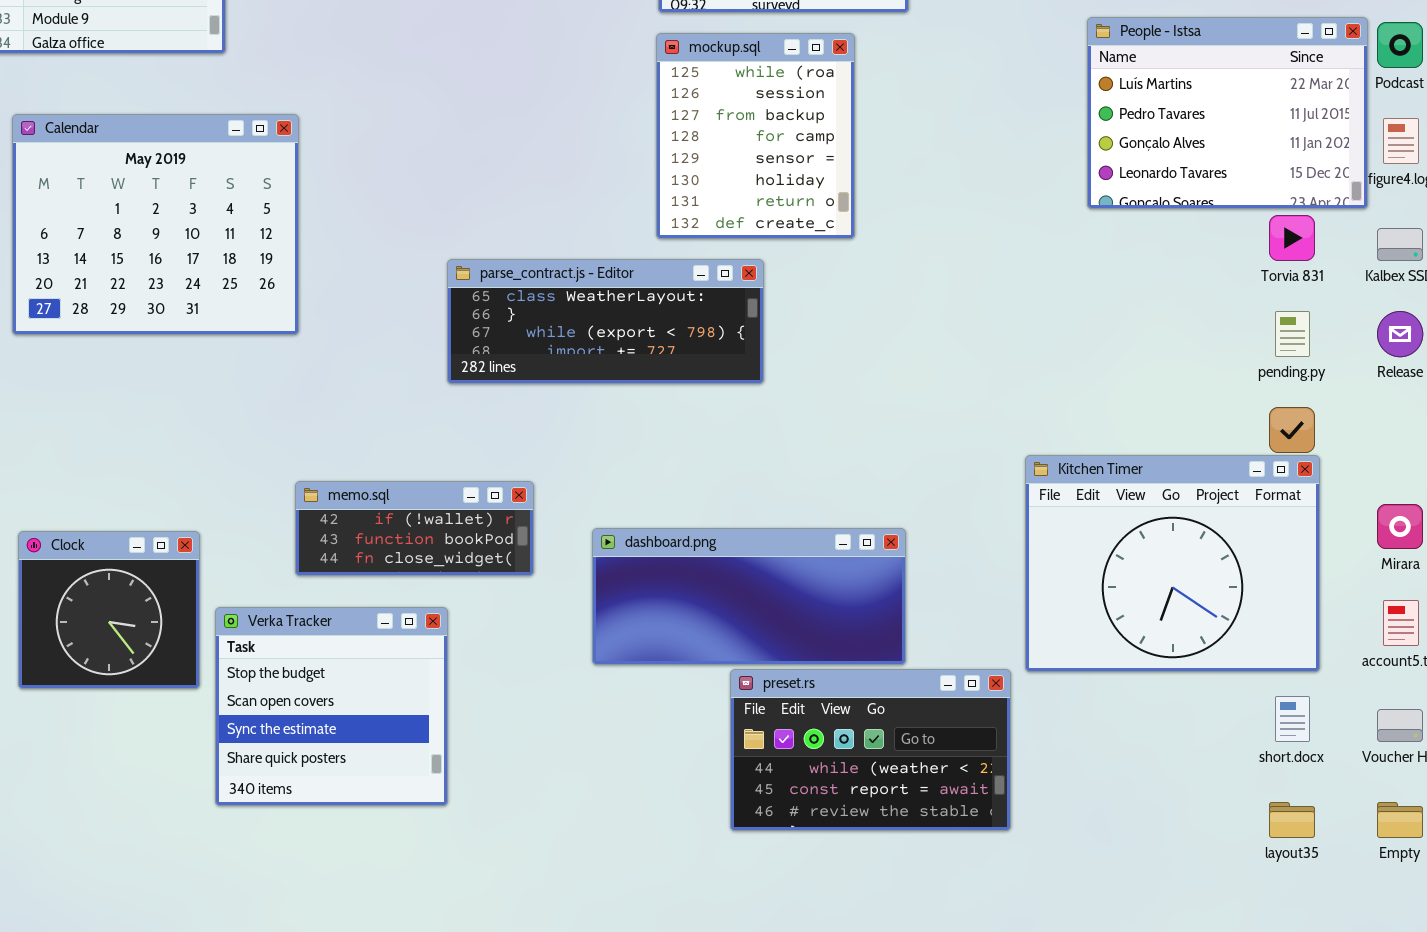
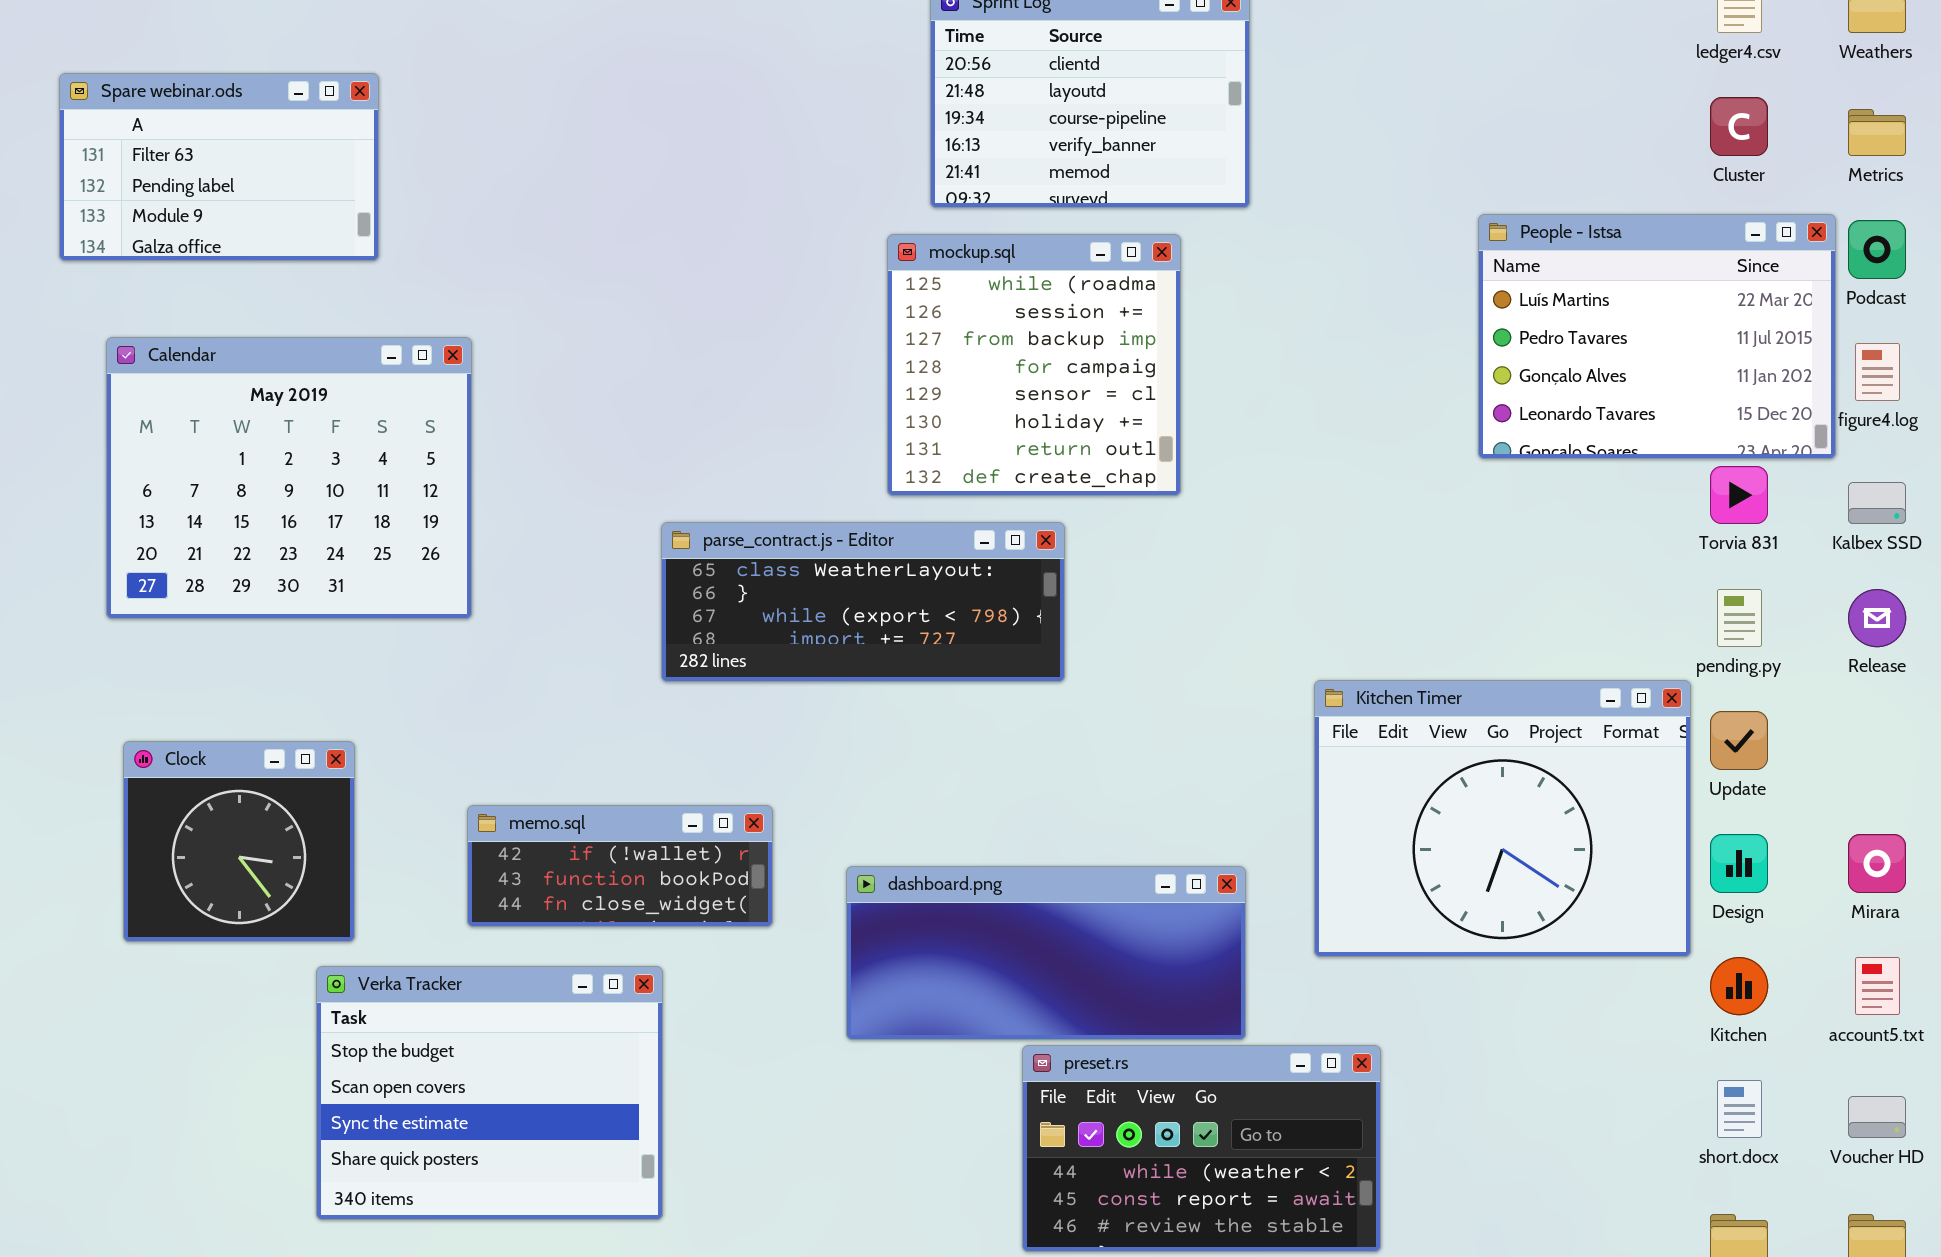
mockup.sql: [656,33,855,239] -> [887,234,1181,496], resized
Kitchen Timer: [1025,455,1320,672] -> [1314,680,1691,957], moved
Clock: [18,531,200,689] -> [123,741,355,942], moved
Verka Tracker: [215,607,448,806] -> [316,966,663,1220], resized

